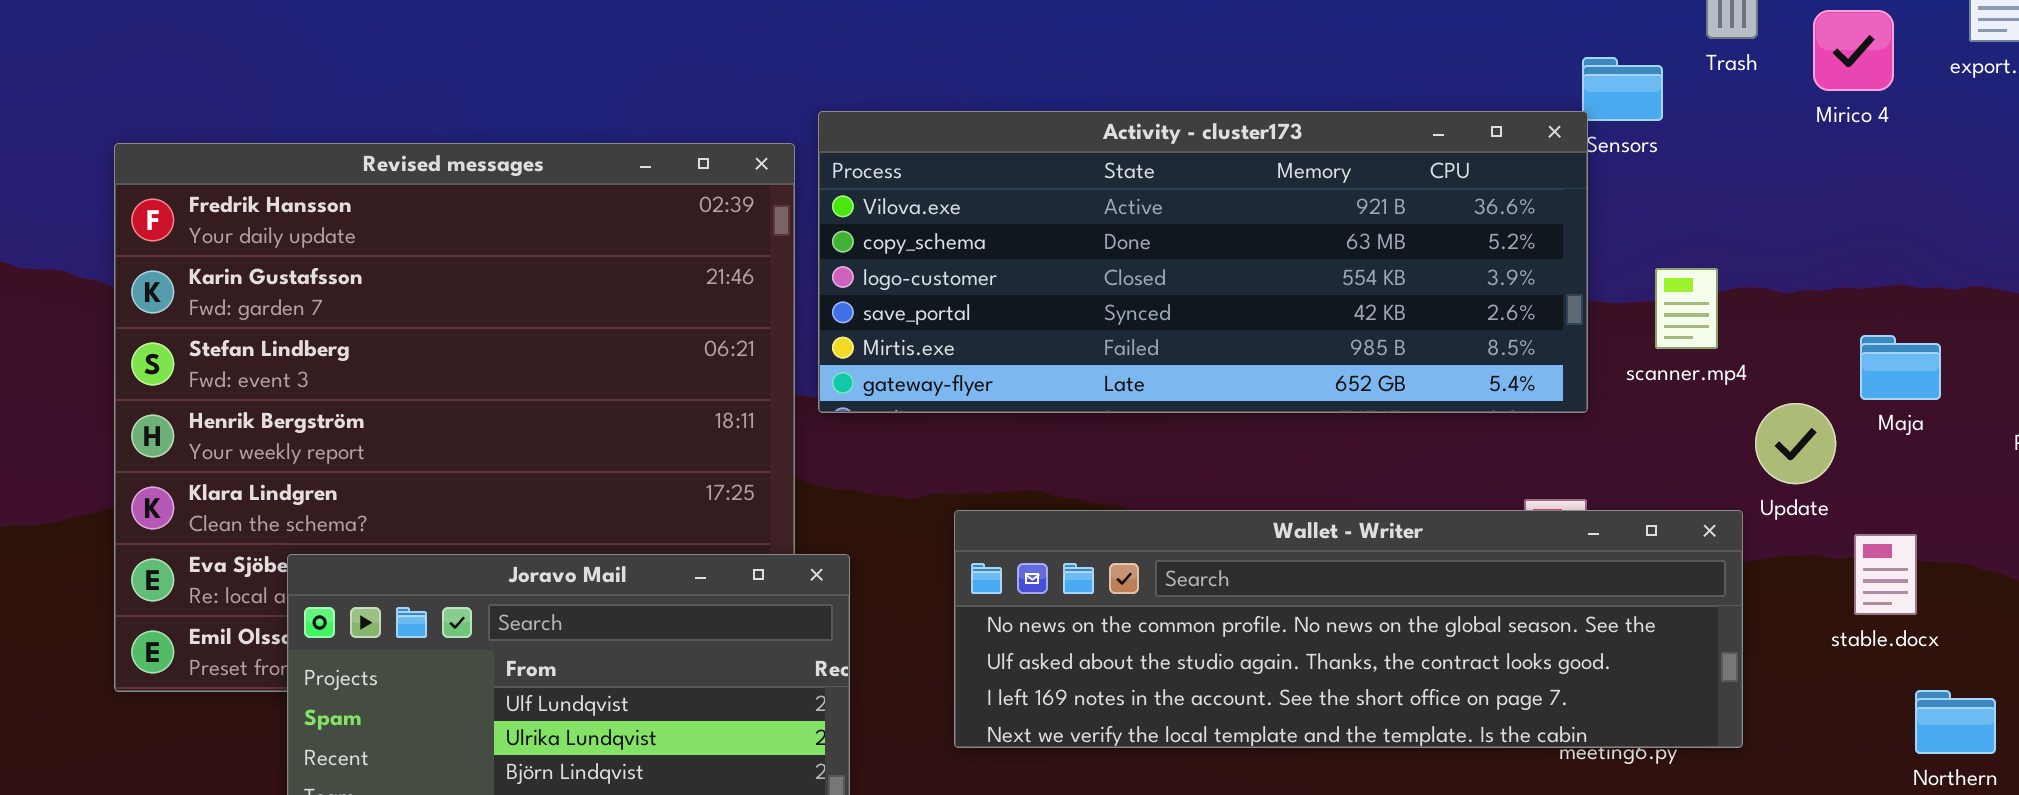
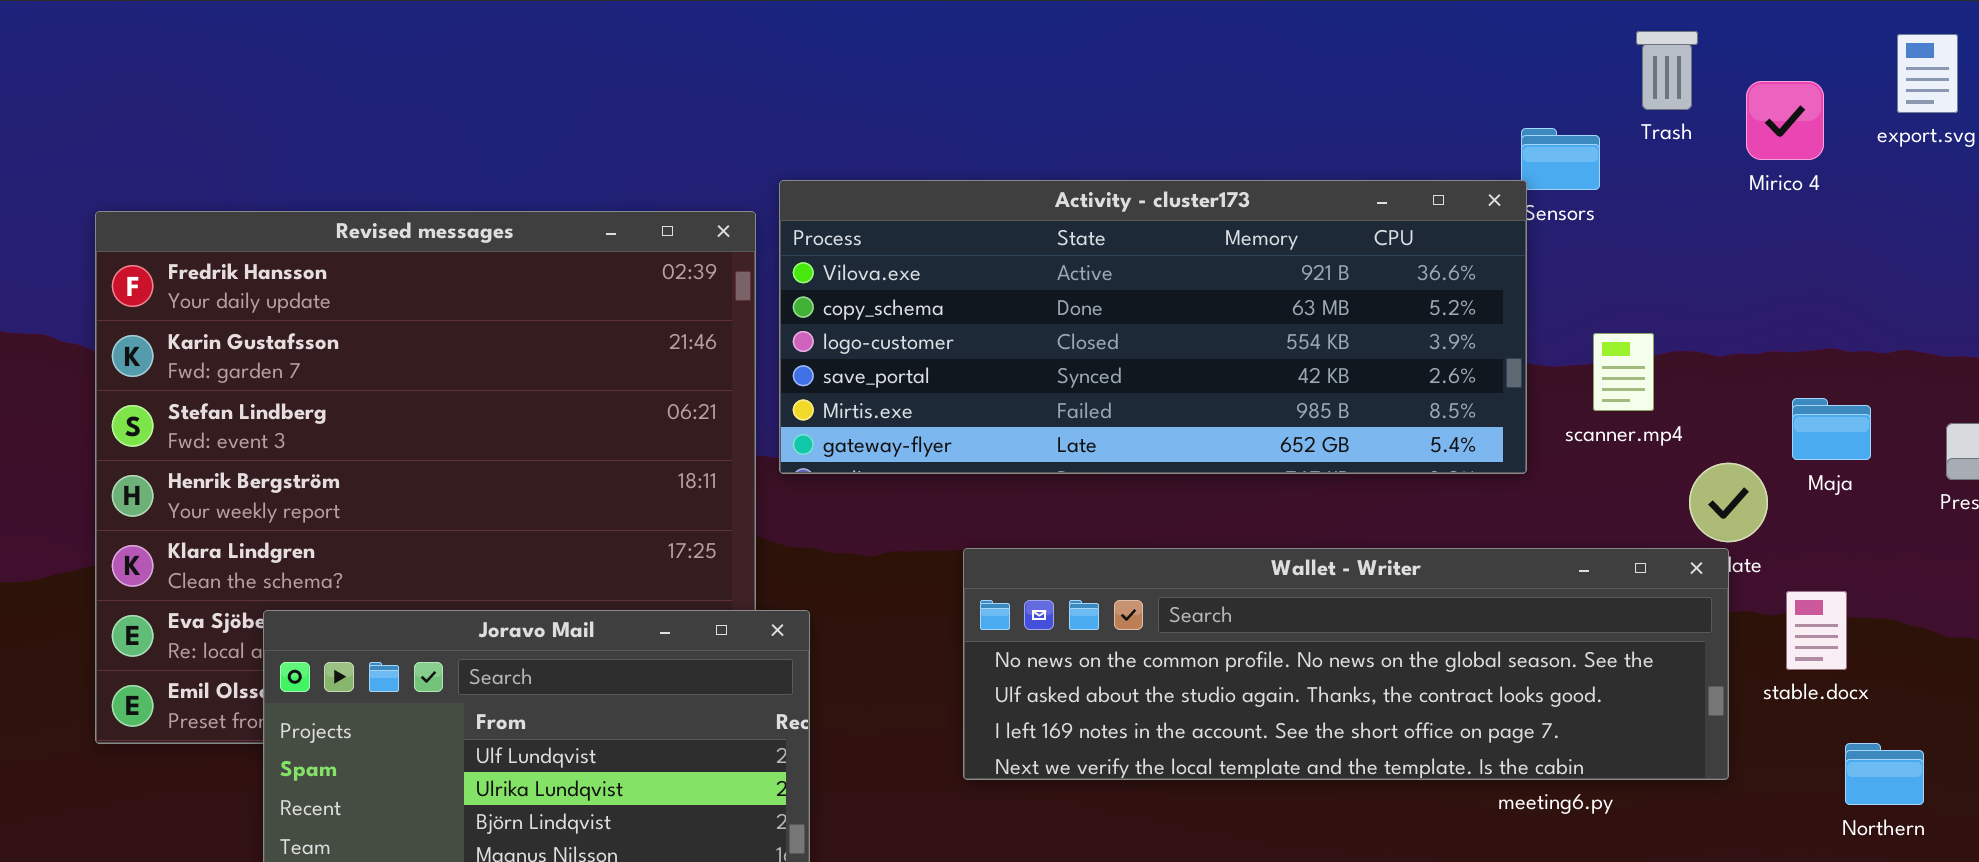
Wallet - Writer: [954,510,1743,748] -> [963,548,1729,780], moved

